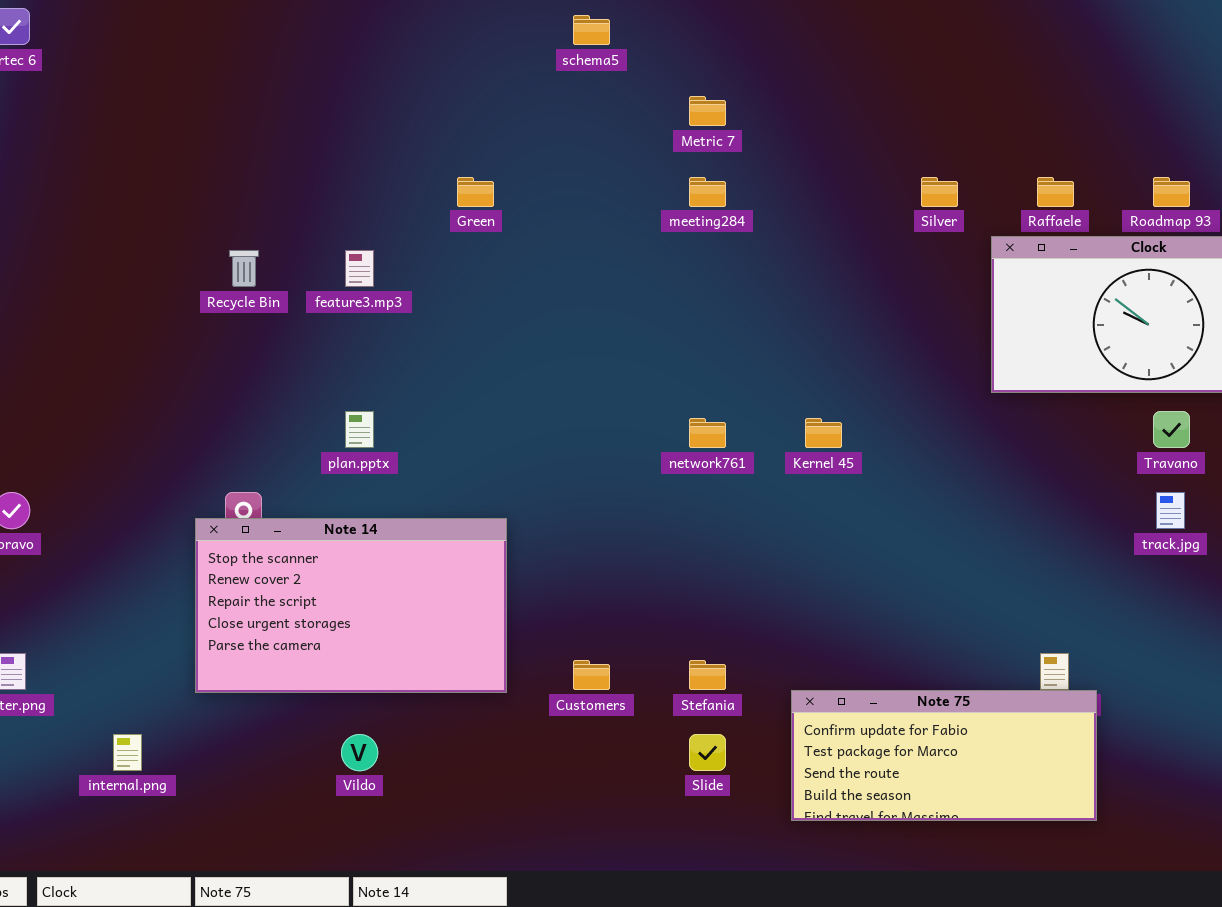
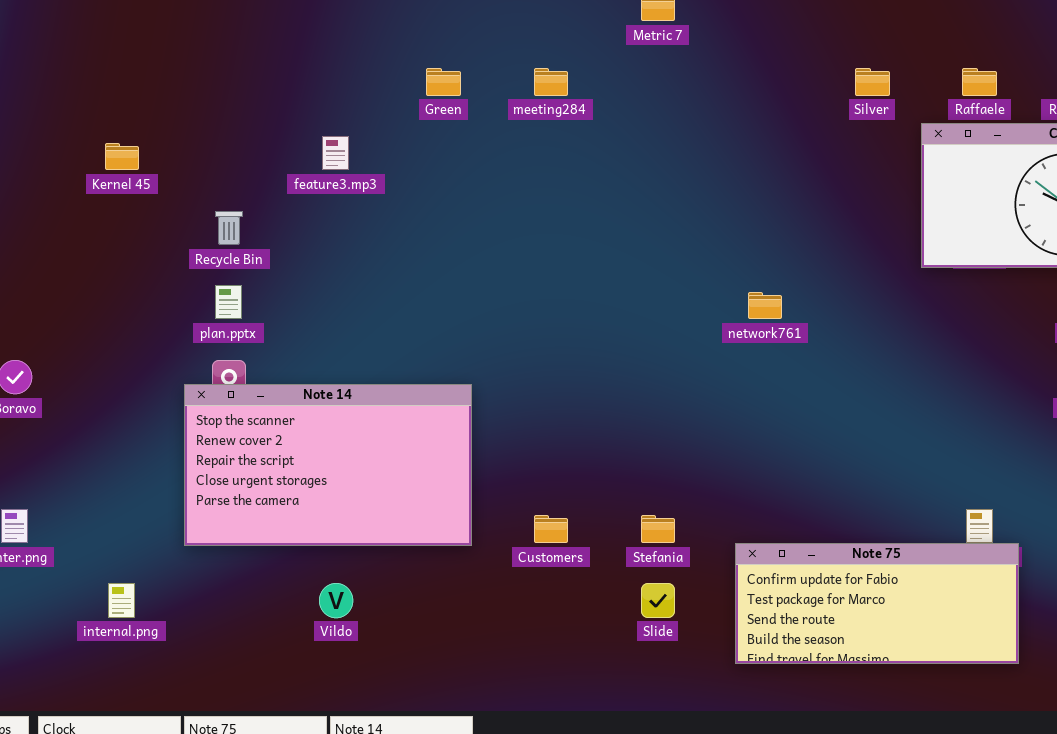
meeting284: [689,177,726,207] -> [534,68,568,96], moved
Recycle Bin: [229,250,259,287] -> [215,211,243,245], moved
plan.pptx: [345,411,374,448] -> [215,285,242,319], moved
network761: [689,418,726,448] -> [748,292,782,319], moved
Kernel 45: [805,418,842,448] -> [105,143,139,170], moved

